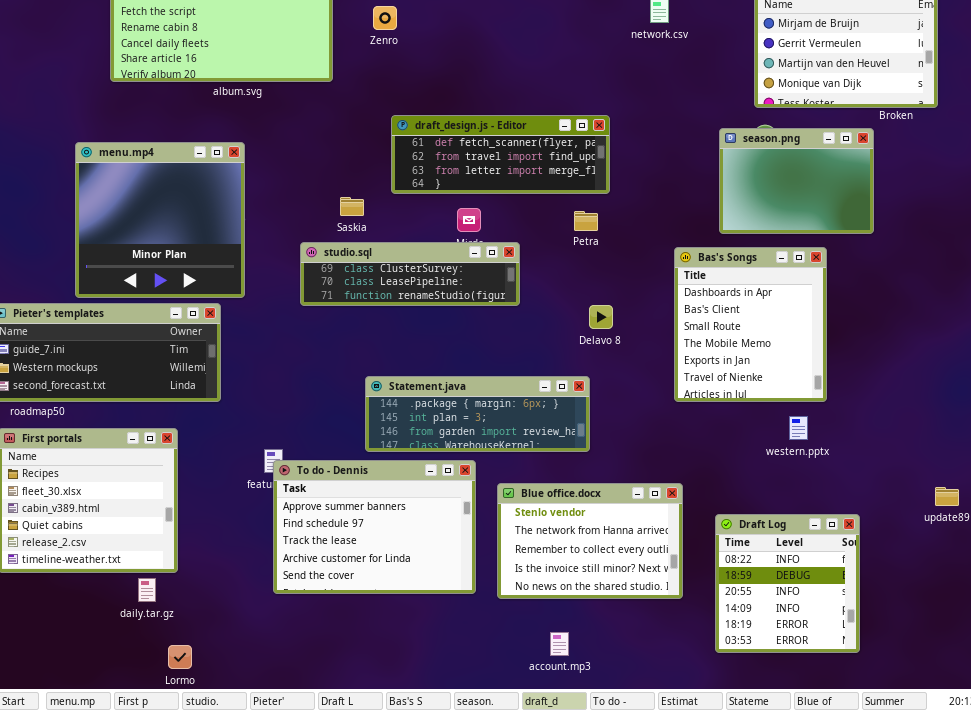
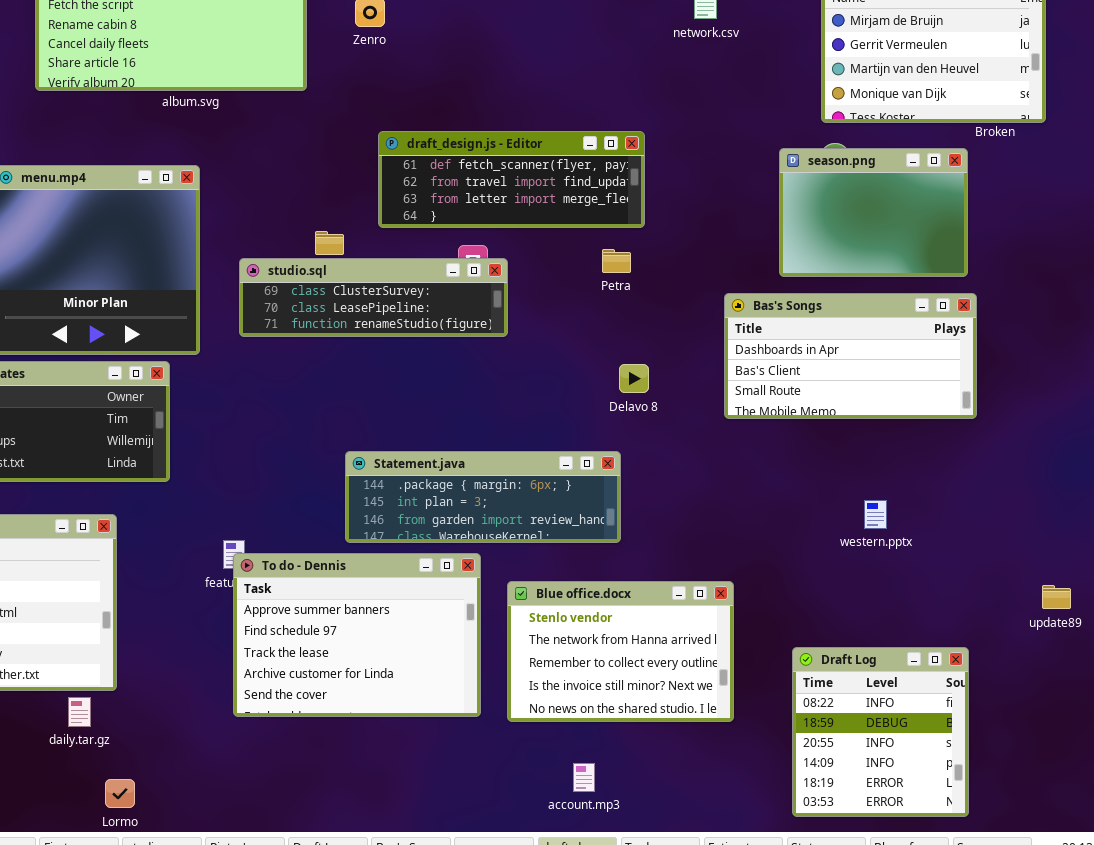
studio.sql: [300,242,520,306] -> [239,258,508,337], moved
Bas's Songs: [674,247,827,402] -> [724,293,977,419], resized
Draft Log: [715,514,860,653] -> [792,647,969,817], moved

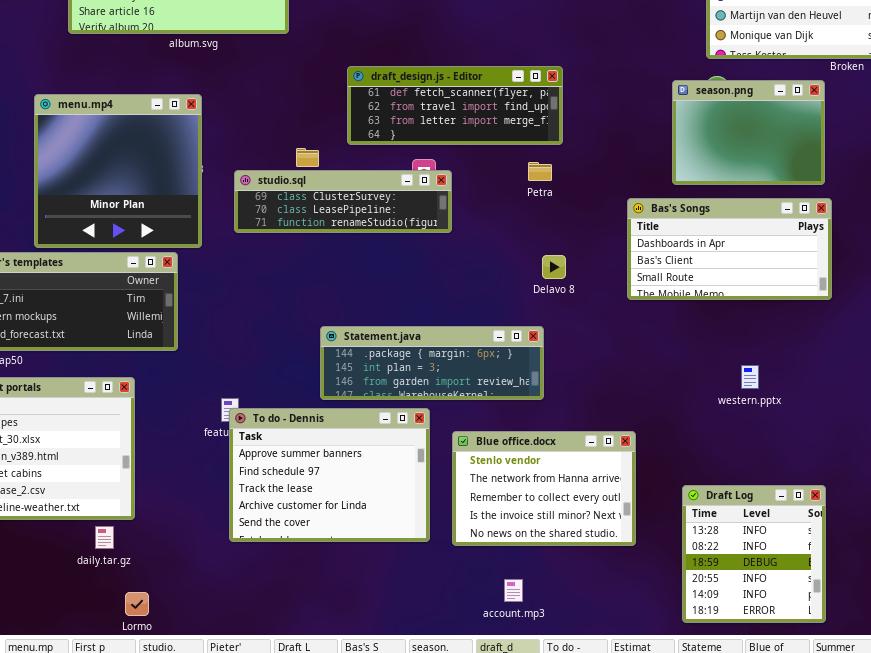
Draft Log: [792,647,969,817] -> [682,485,826,623], scrolled up 1 row

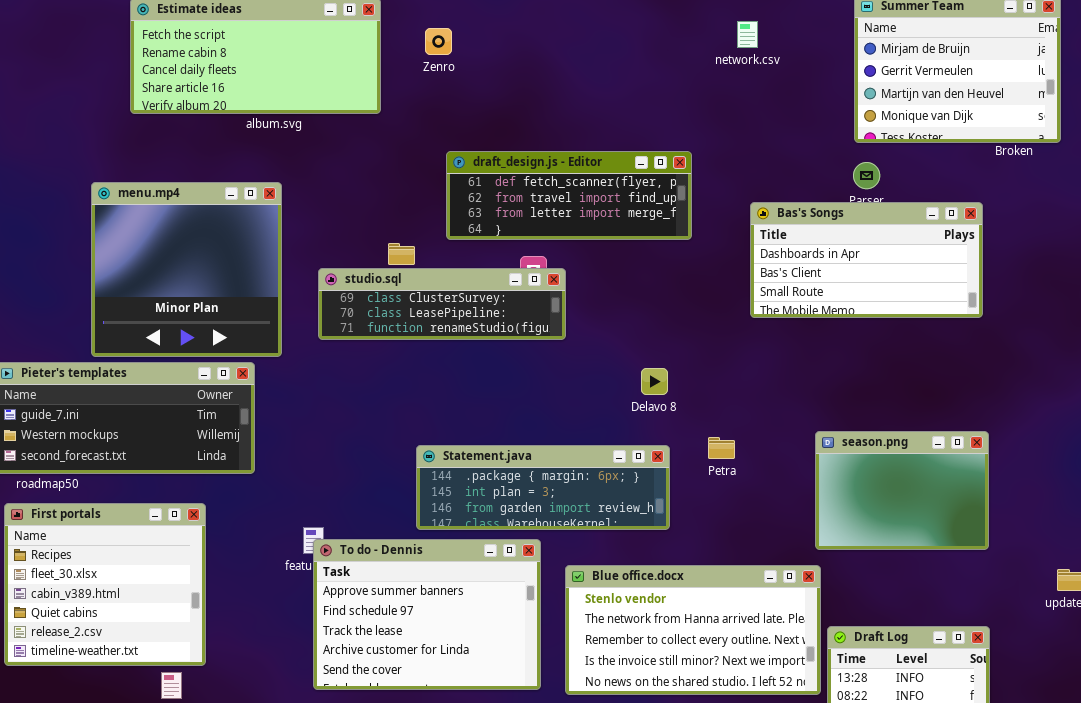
season.png: [672,80,825,185] -> [815,431,989,550], moved
Petra: [528,162,552,181] -> [708,437,735,459], moved
Bas's Songs: [627,198,832,300] -> [750,202,983,318], moved
Delavo 8: [542,255,566,279] -> [641,368,668,395], moved
Blue office.docx: [452,431,636,546] -> [565,565,821,695], resized

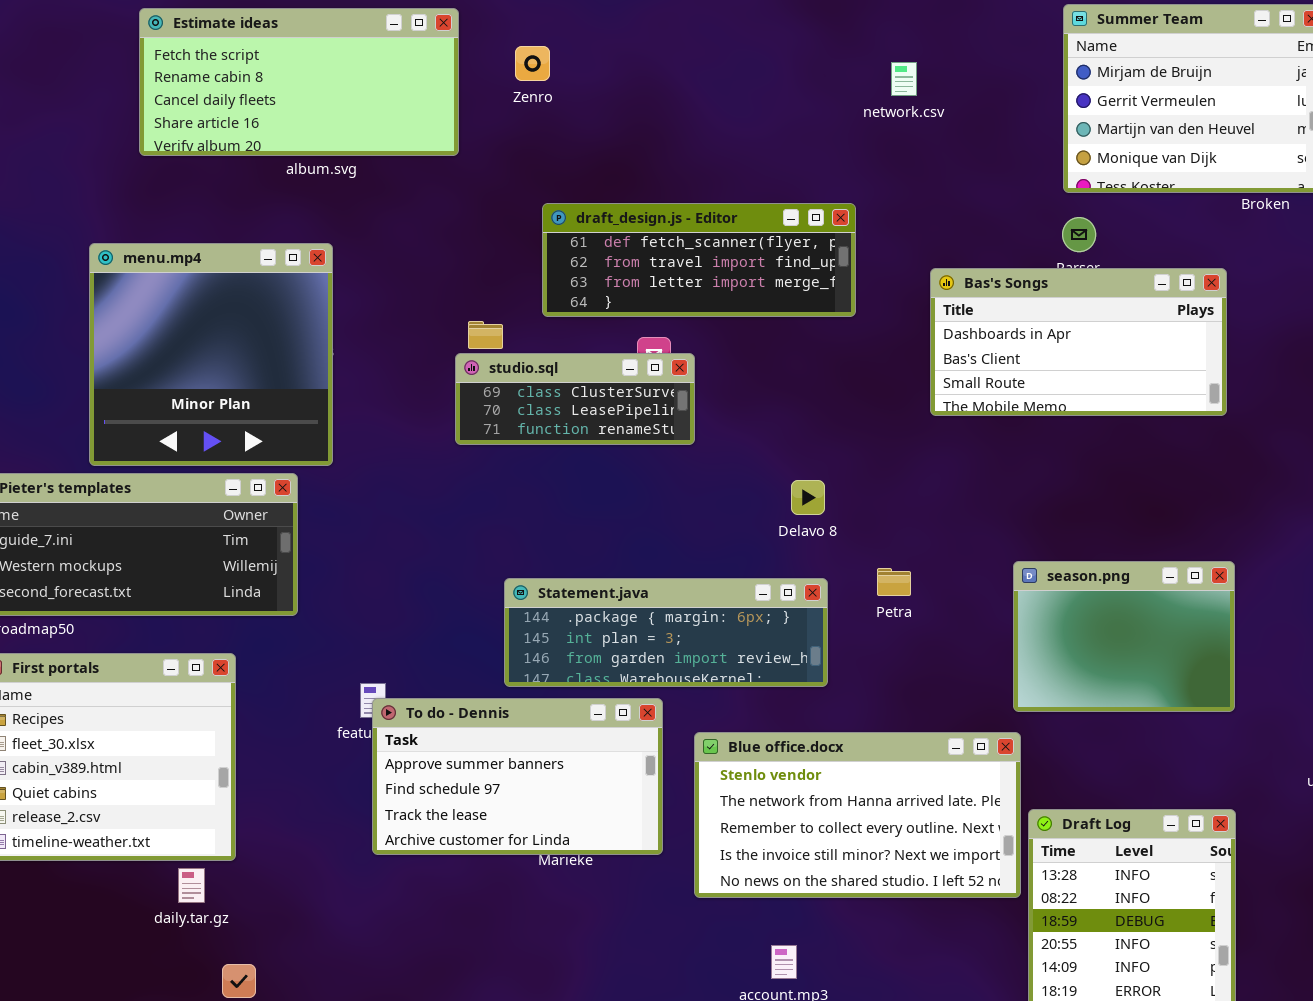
network.csv: [737,21,758,48] -> [891,62,917,96], moved
studio.sql: [318,268,566,340] -> [455,353,695,445], resized
To do - Dennis: [313,539,541,690] -> [372,698,663,855], resized

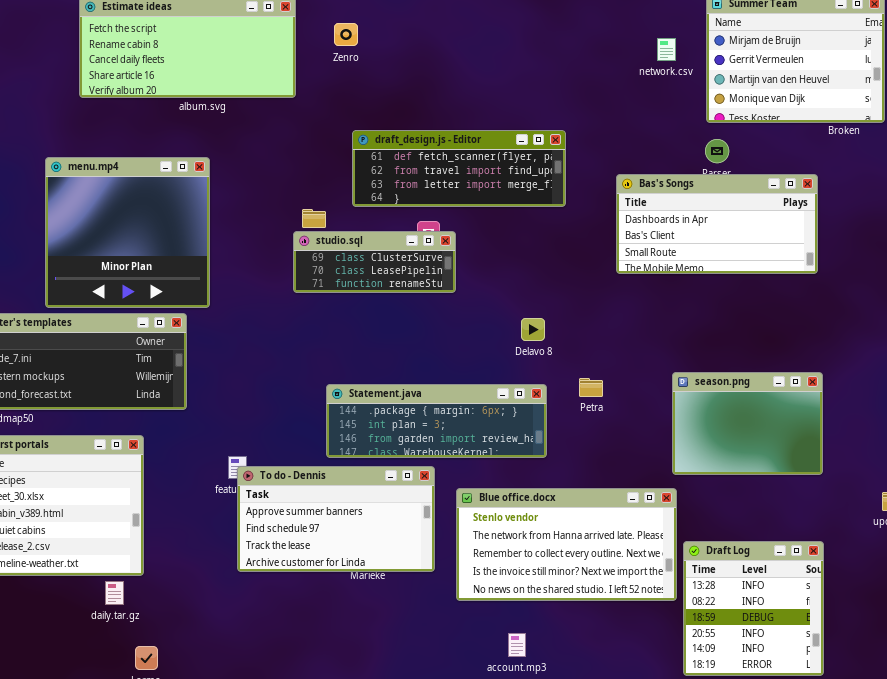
network.csv: [891,62,917,96] -> [657,38,676,61], moved

